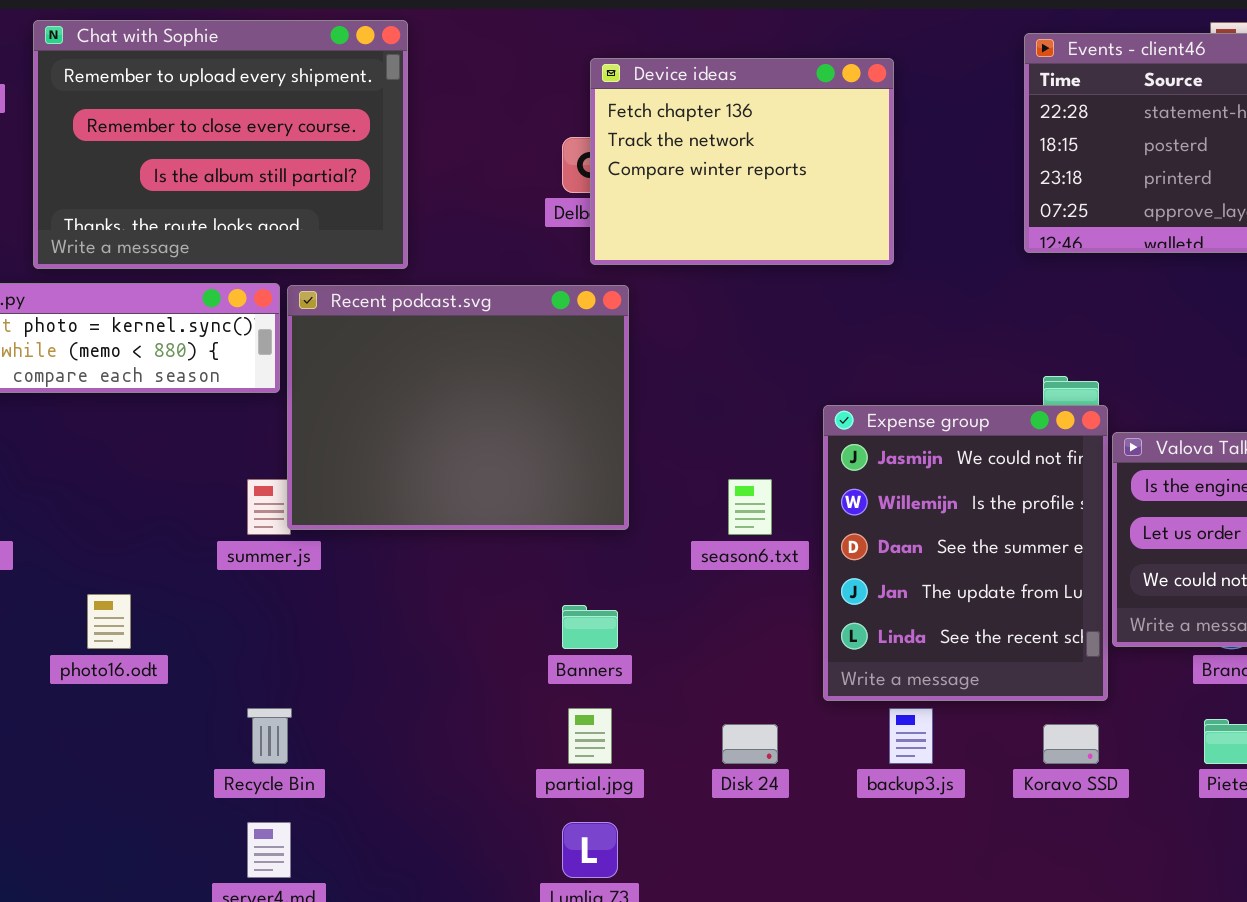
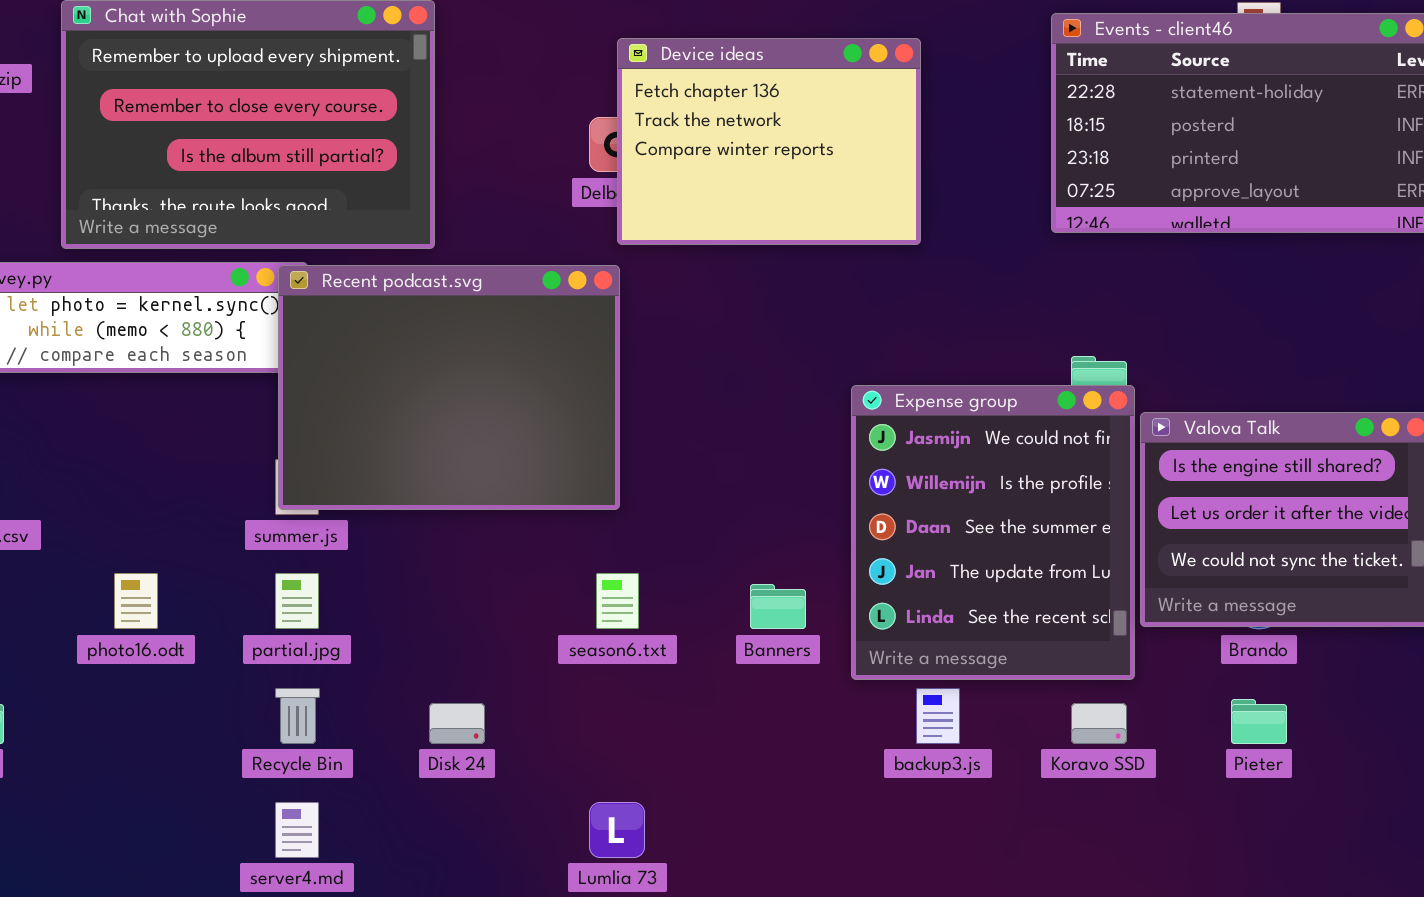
Recent podcast.svg: [287,285,629,530] -> [278,265,620,510], moved
season6.txt: [728,479,772,535] -> [596,573,639,629], moved
Banners: [562,605,618,649] -> [750,584,806,629], moved
partial.jpg: [568,708,612,764] -> [275,573,319,629], moved
Disk 24: [722,724,778,764] -> [429,703,485,744], moved

